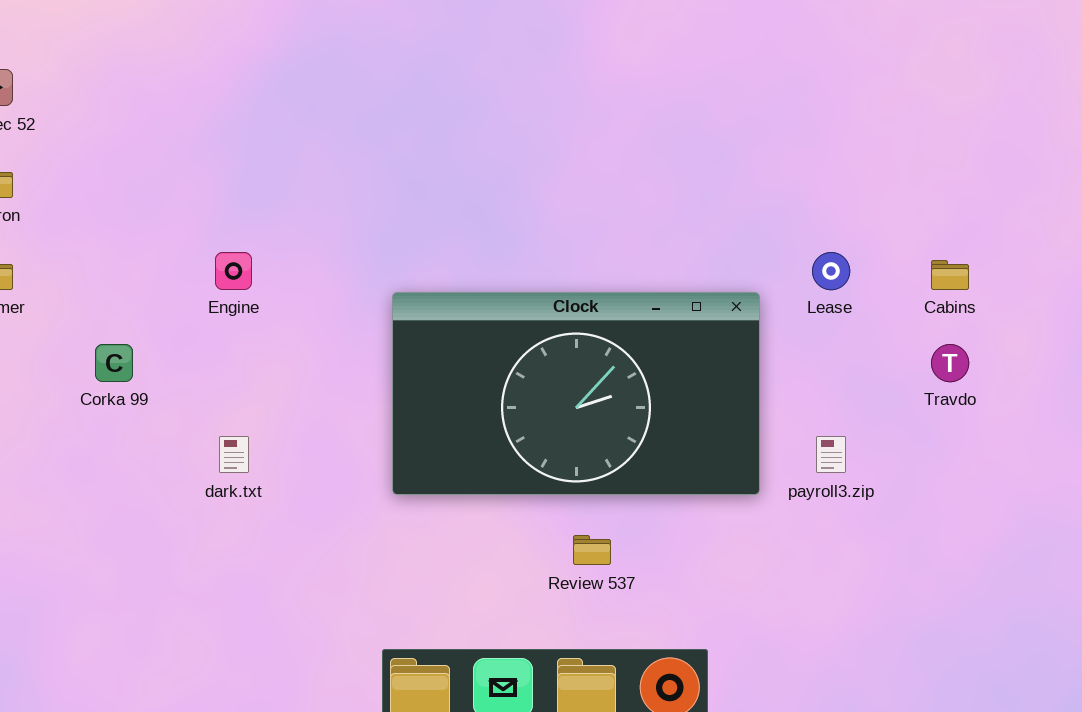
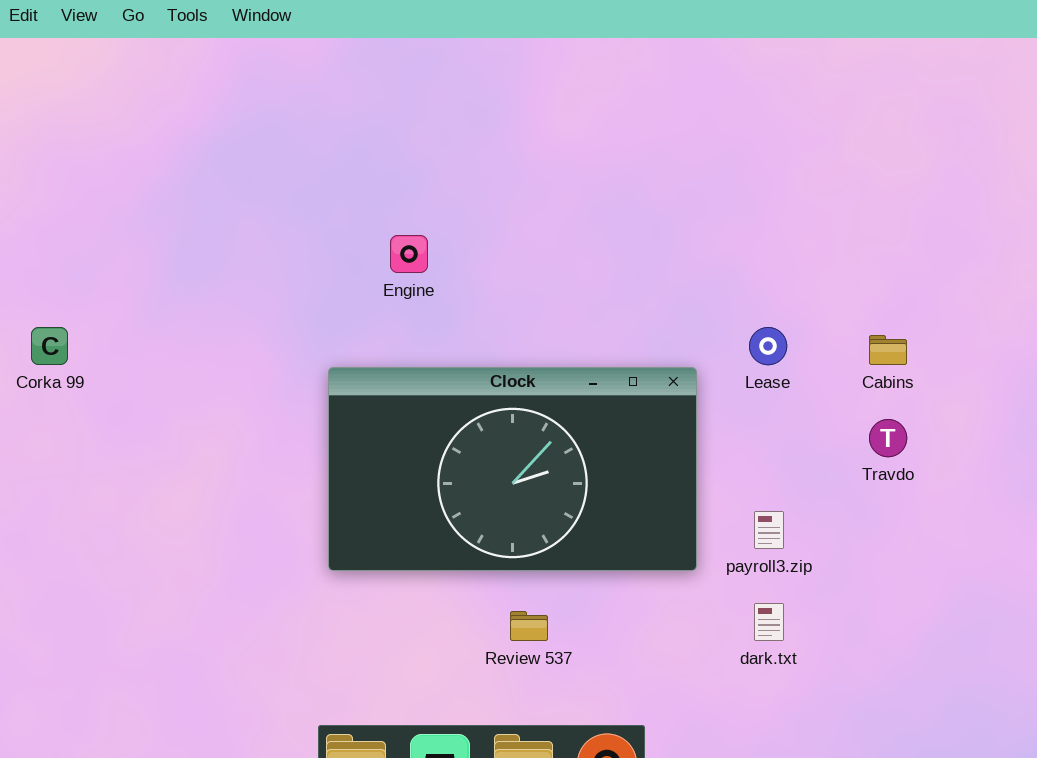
Engine: [215,252,252,290] -> [390,235,428,273], moved
Corka 99: [95,344,133,382] -> [31,327,68,365], moved
dark.txt: [219,436,249,473] -> [754,603,784,641], moved

